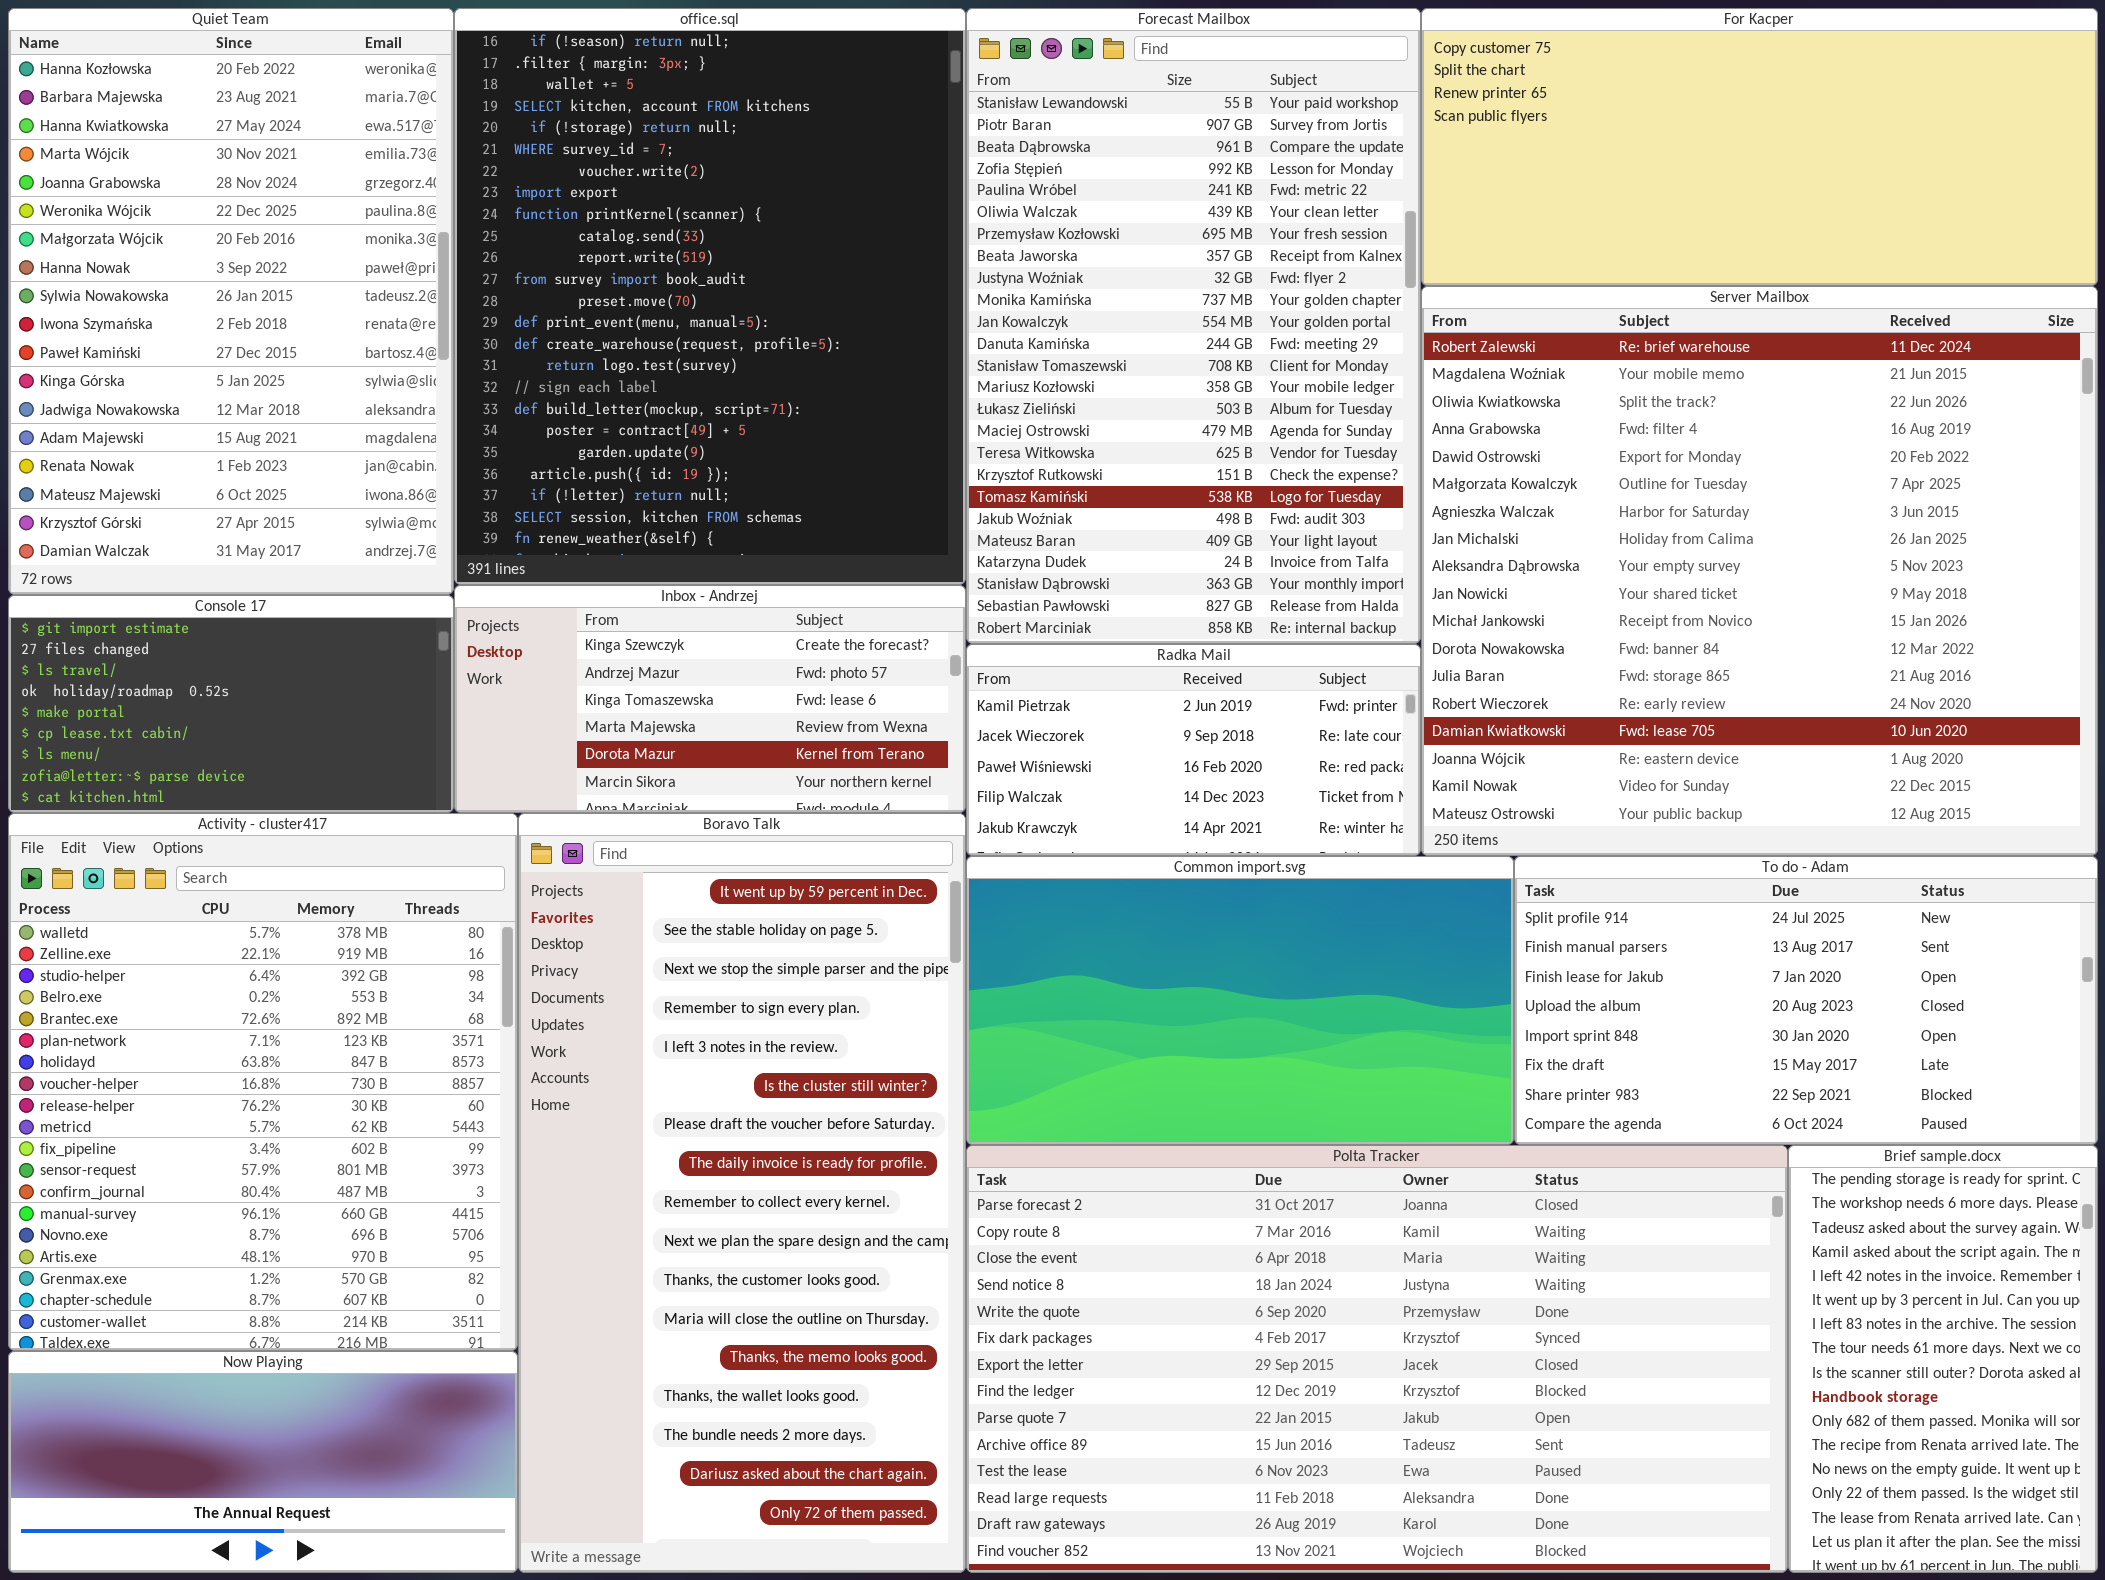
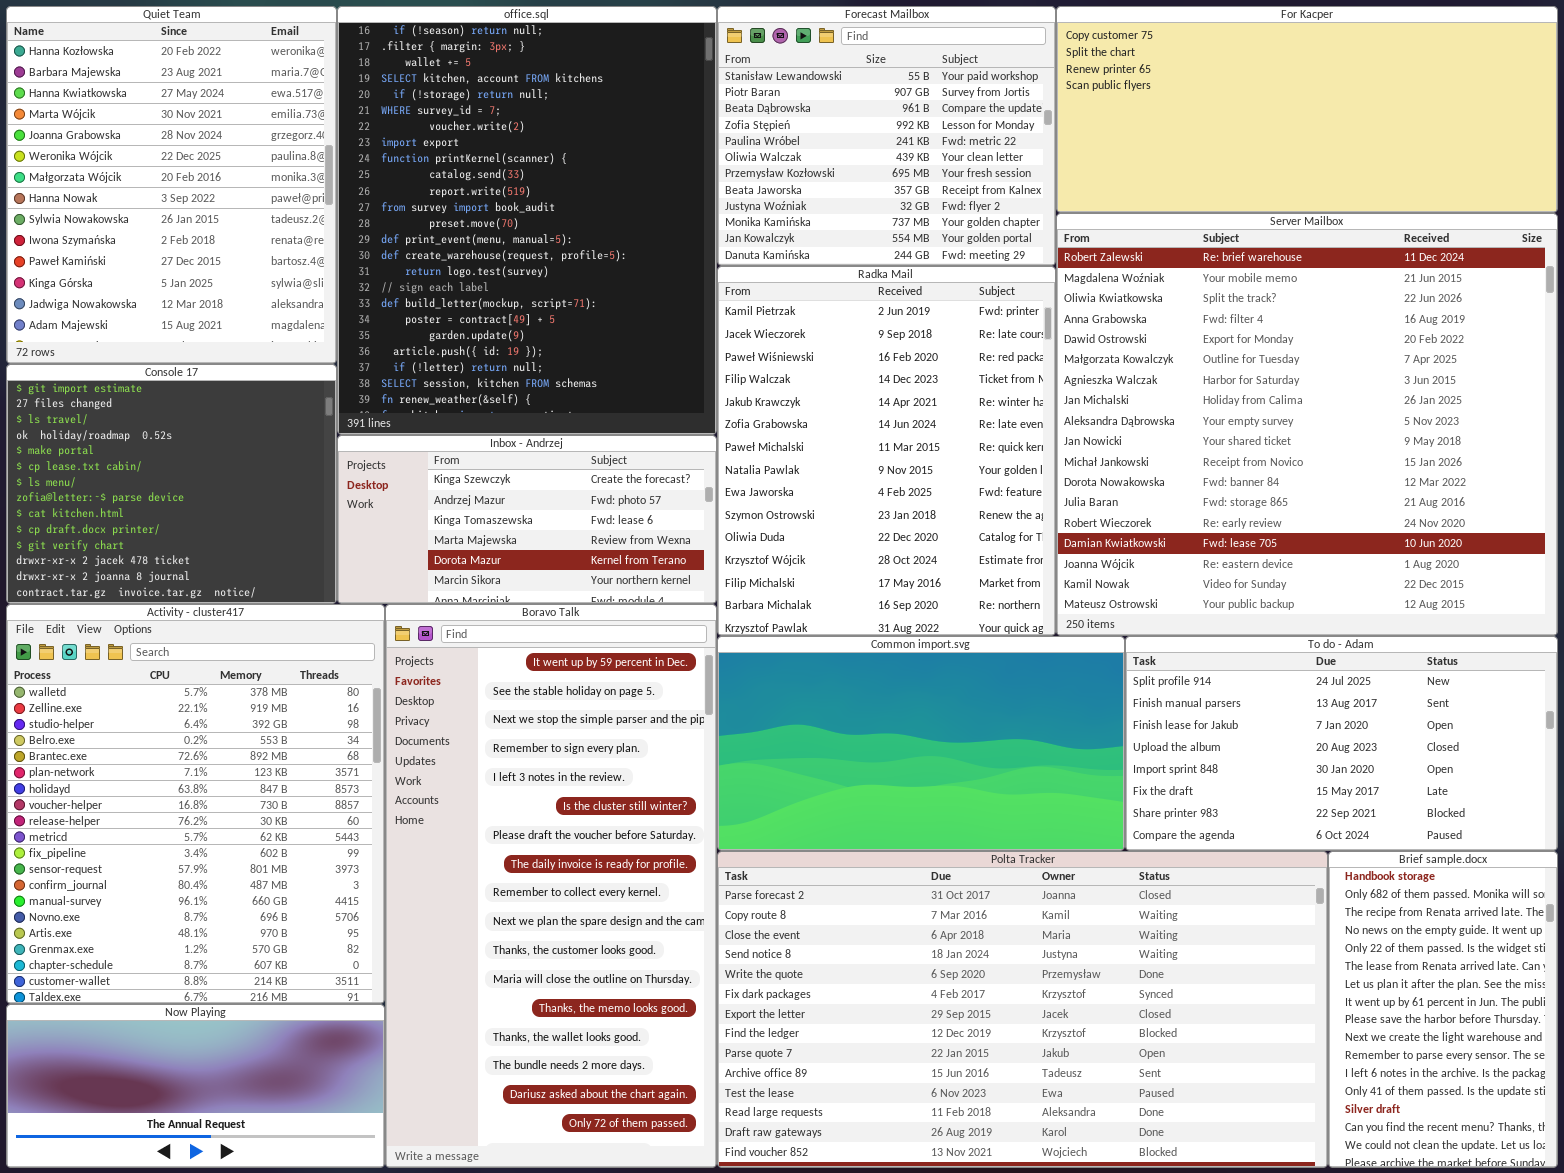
Quiet Team: [8,8,454,595] -> [6,6,337,364], resized
Forecast Mailbox: [966,8,1421,644] -> [717,6,1056,266], resized
Console 17: [8,595,454,813] -> [6,364,337,604], resized
Radka Mail: [966,644,1421,856] -> [717,266,1056,636], resized
Brief sample.docx: [1788,1145,2098,1573] -> [1328,851,1558,1168], scrolled down 9 rows

